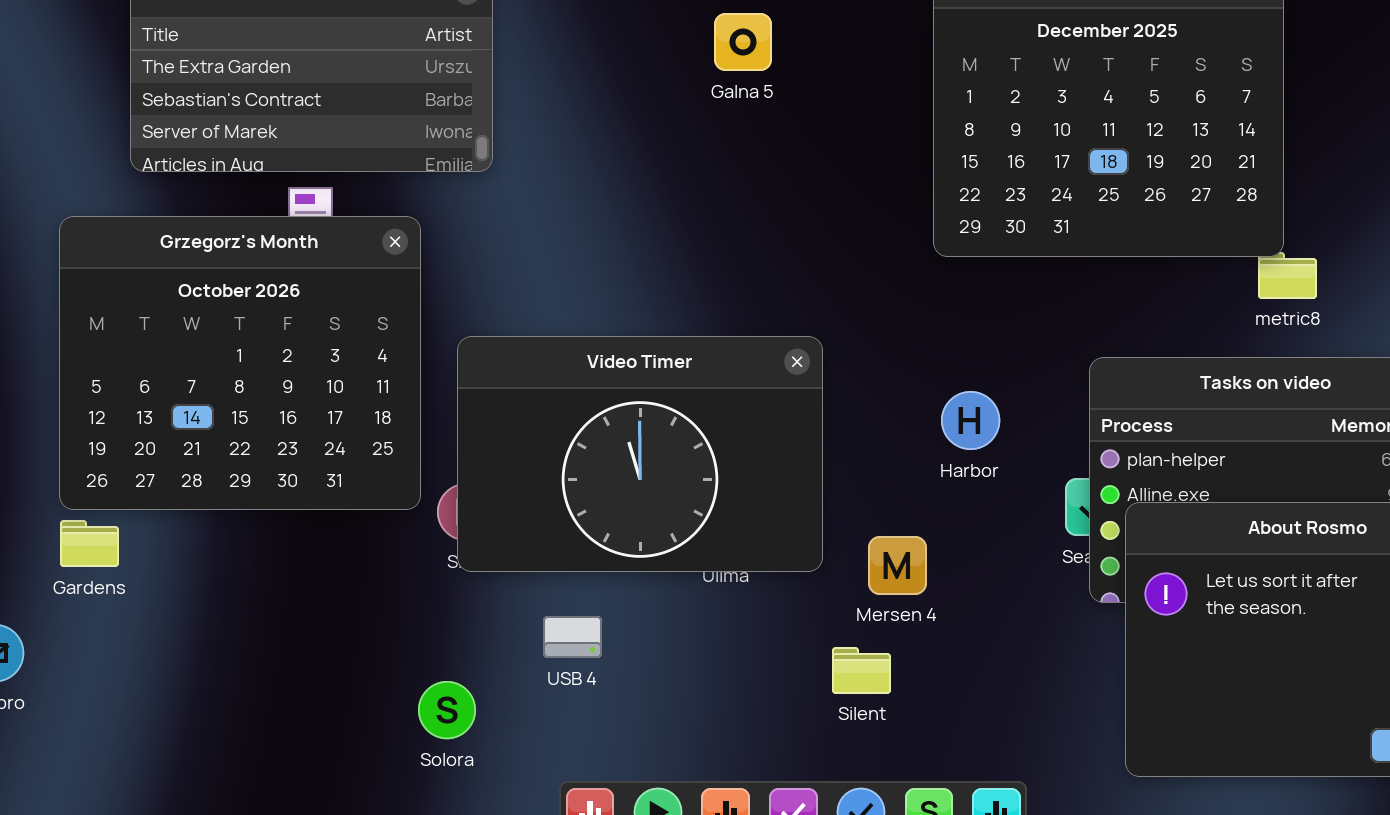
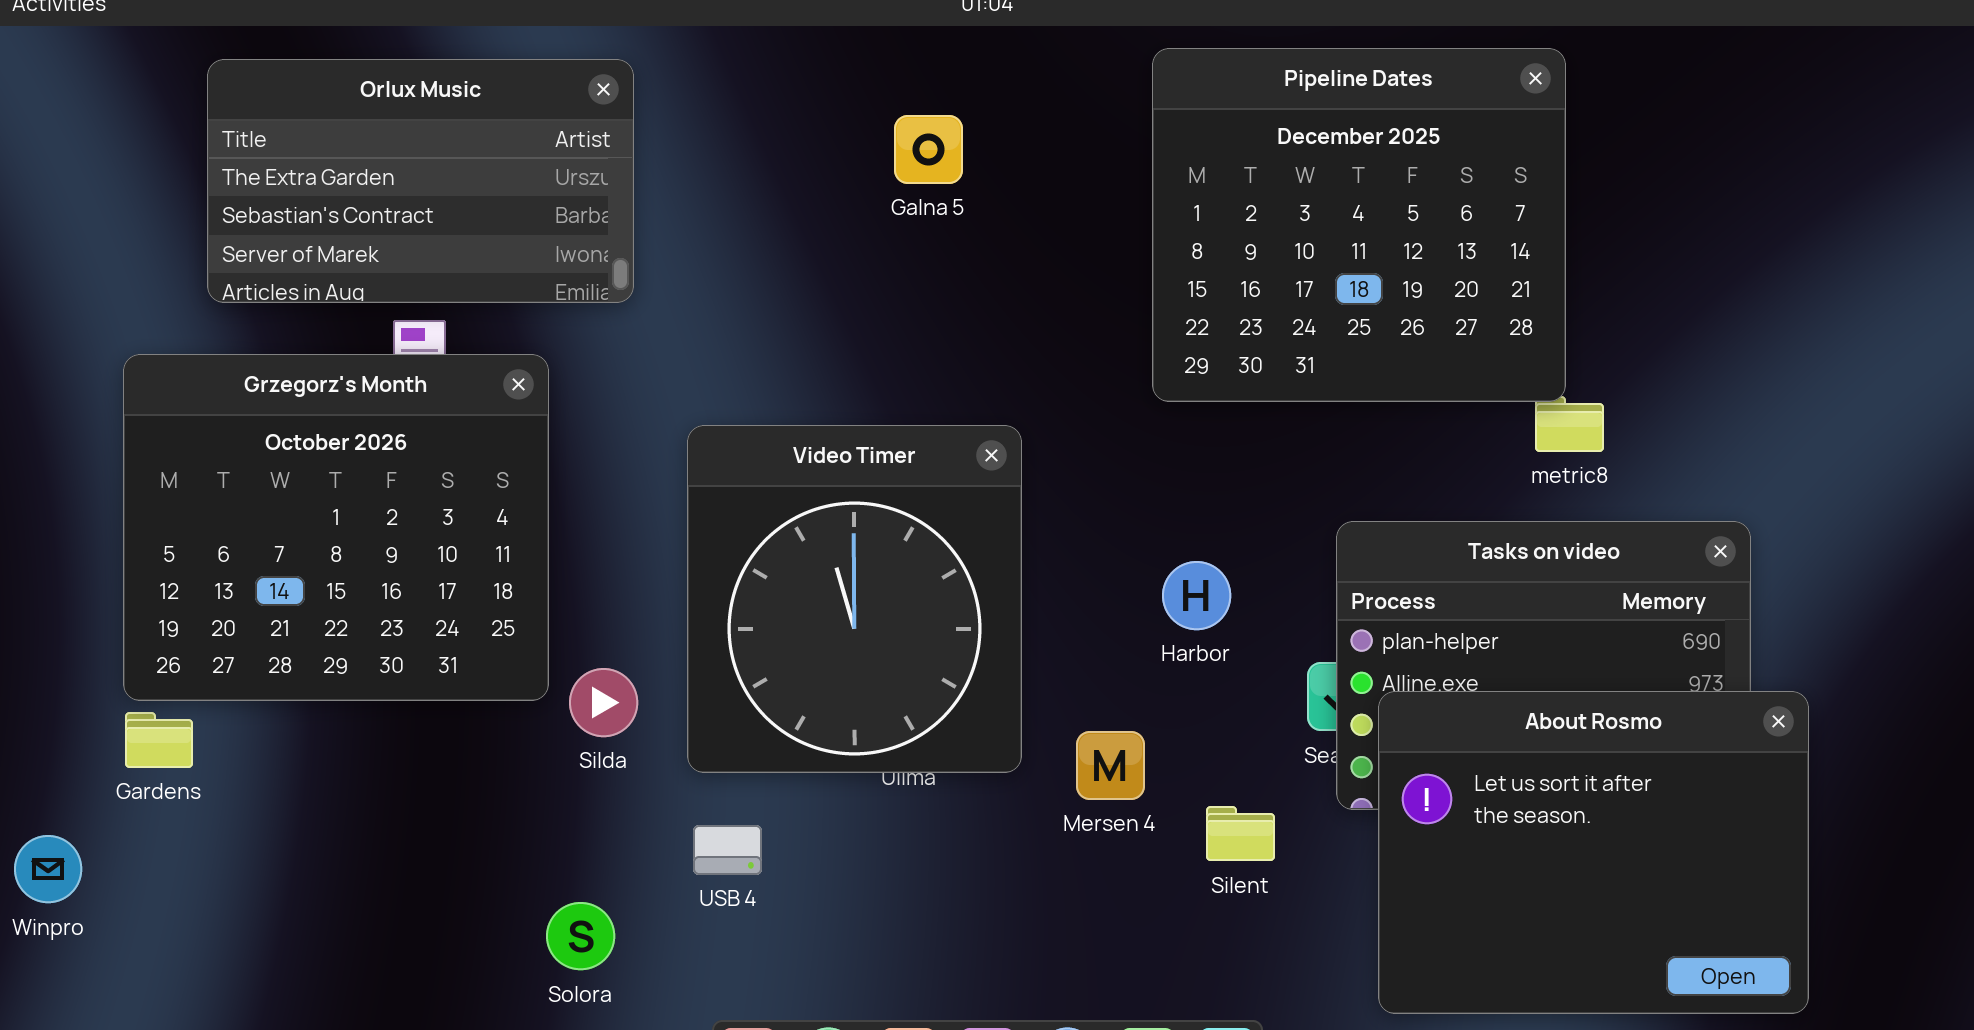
Video Timer: [457,336,823,572] -> [687,425,1022,773], resized
Silent: [832,647,891,694] -> [1206,806,1275,861], moved

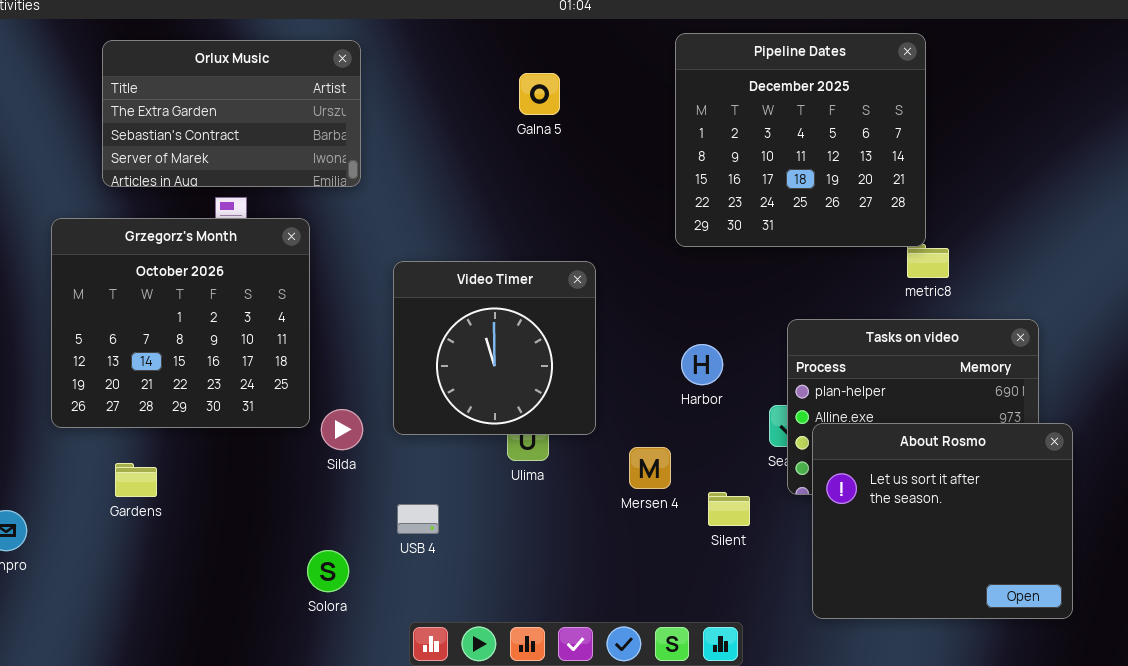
Video Timer: [687,425,1022,773] -> [393,261,596,435], resized
Gardens: [125,712,193,768] -> [115,463,157,497], moved

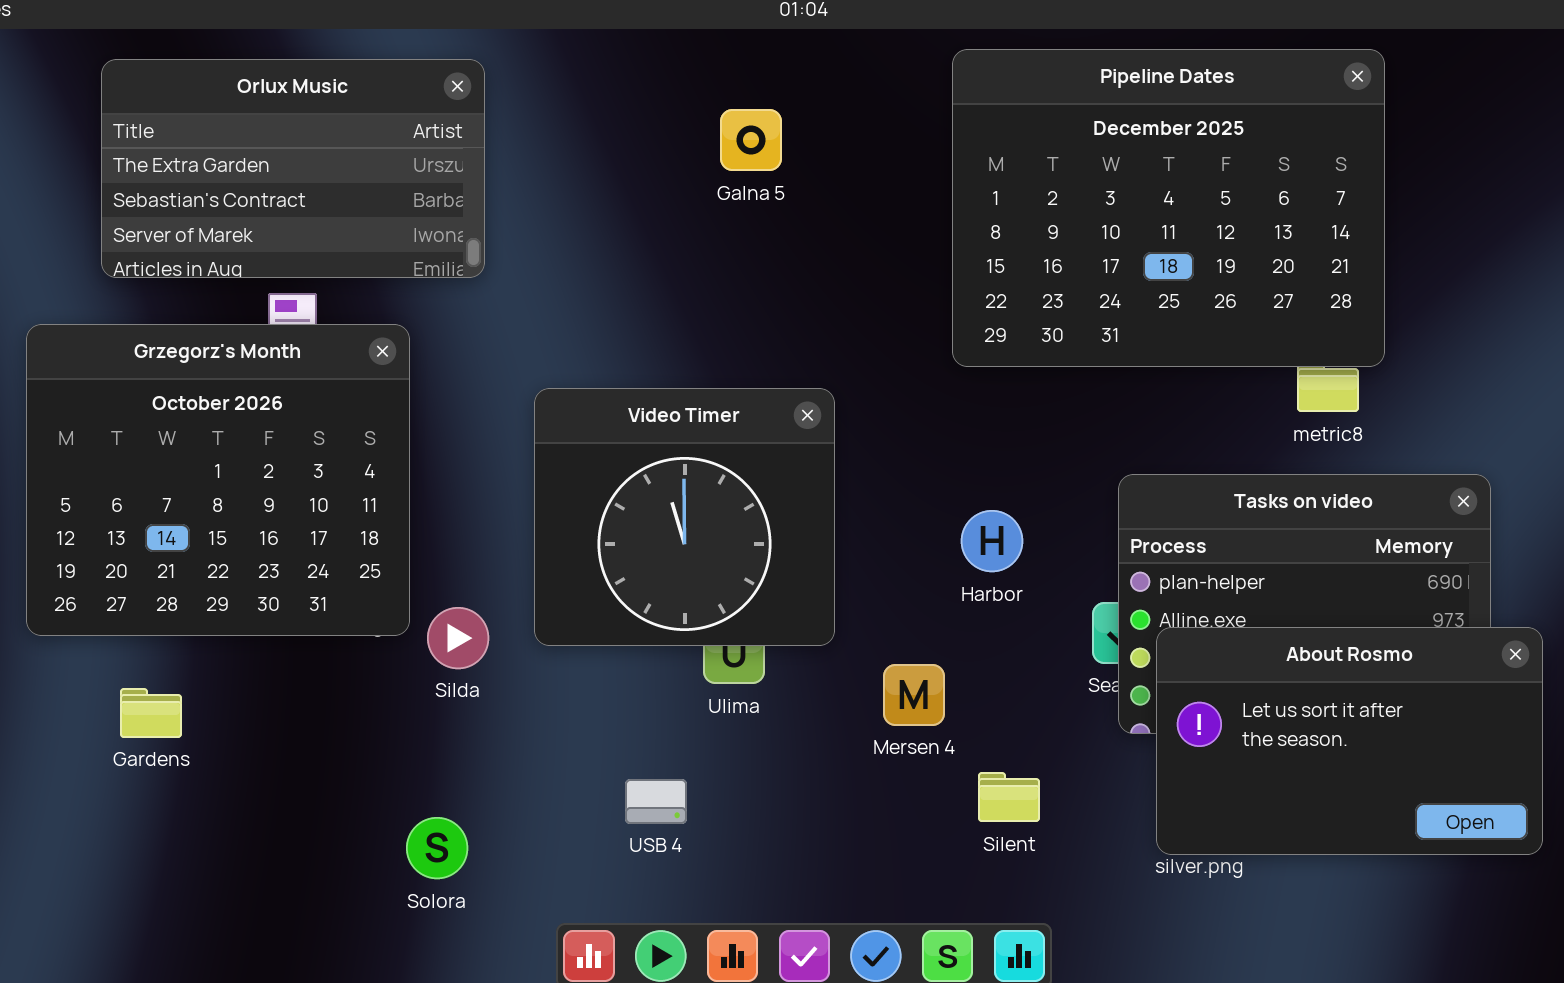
Pipeline Dates: [675,33,926,247] -> [952,49,1385,367], resized
About Rosmo: [812,423,1073,619] -> [1156,627,1543,855], resized
Silent: [708,492,750,526] -> [978,772,1040,822], moved
USB 4: [397,504,439,534] -> [625,779,687,824], moved

